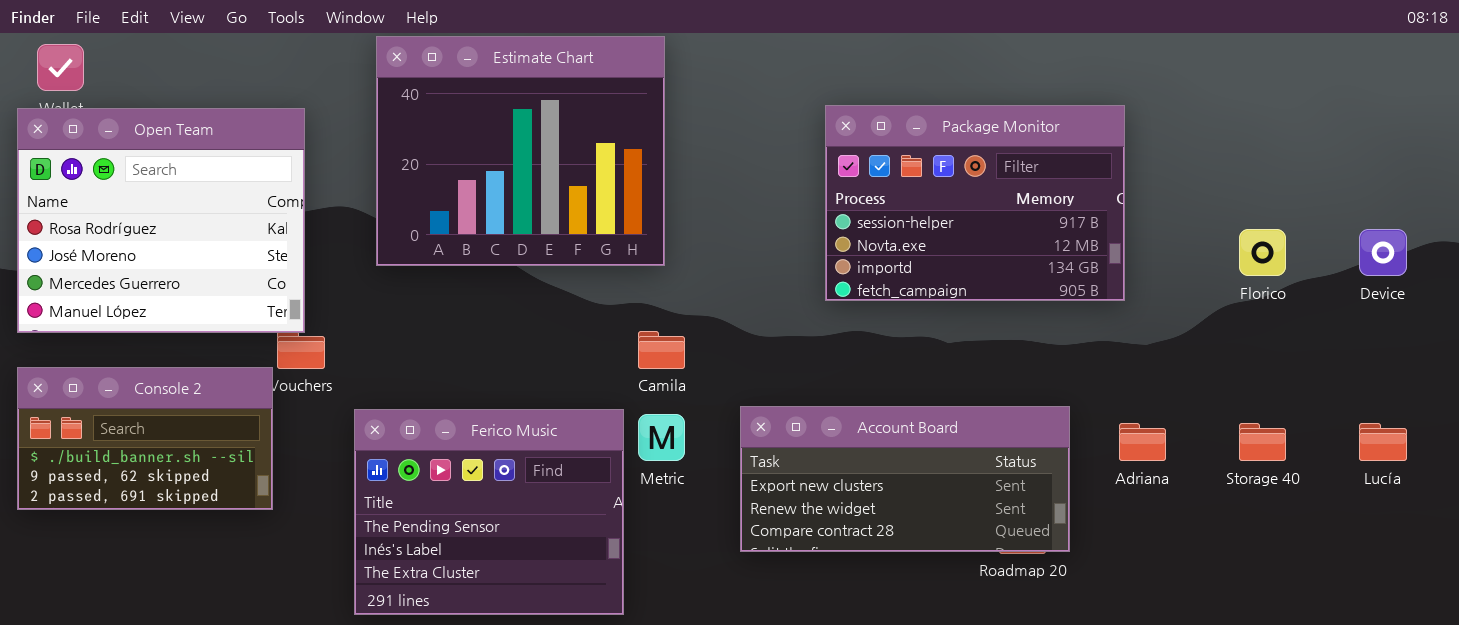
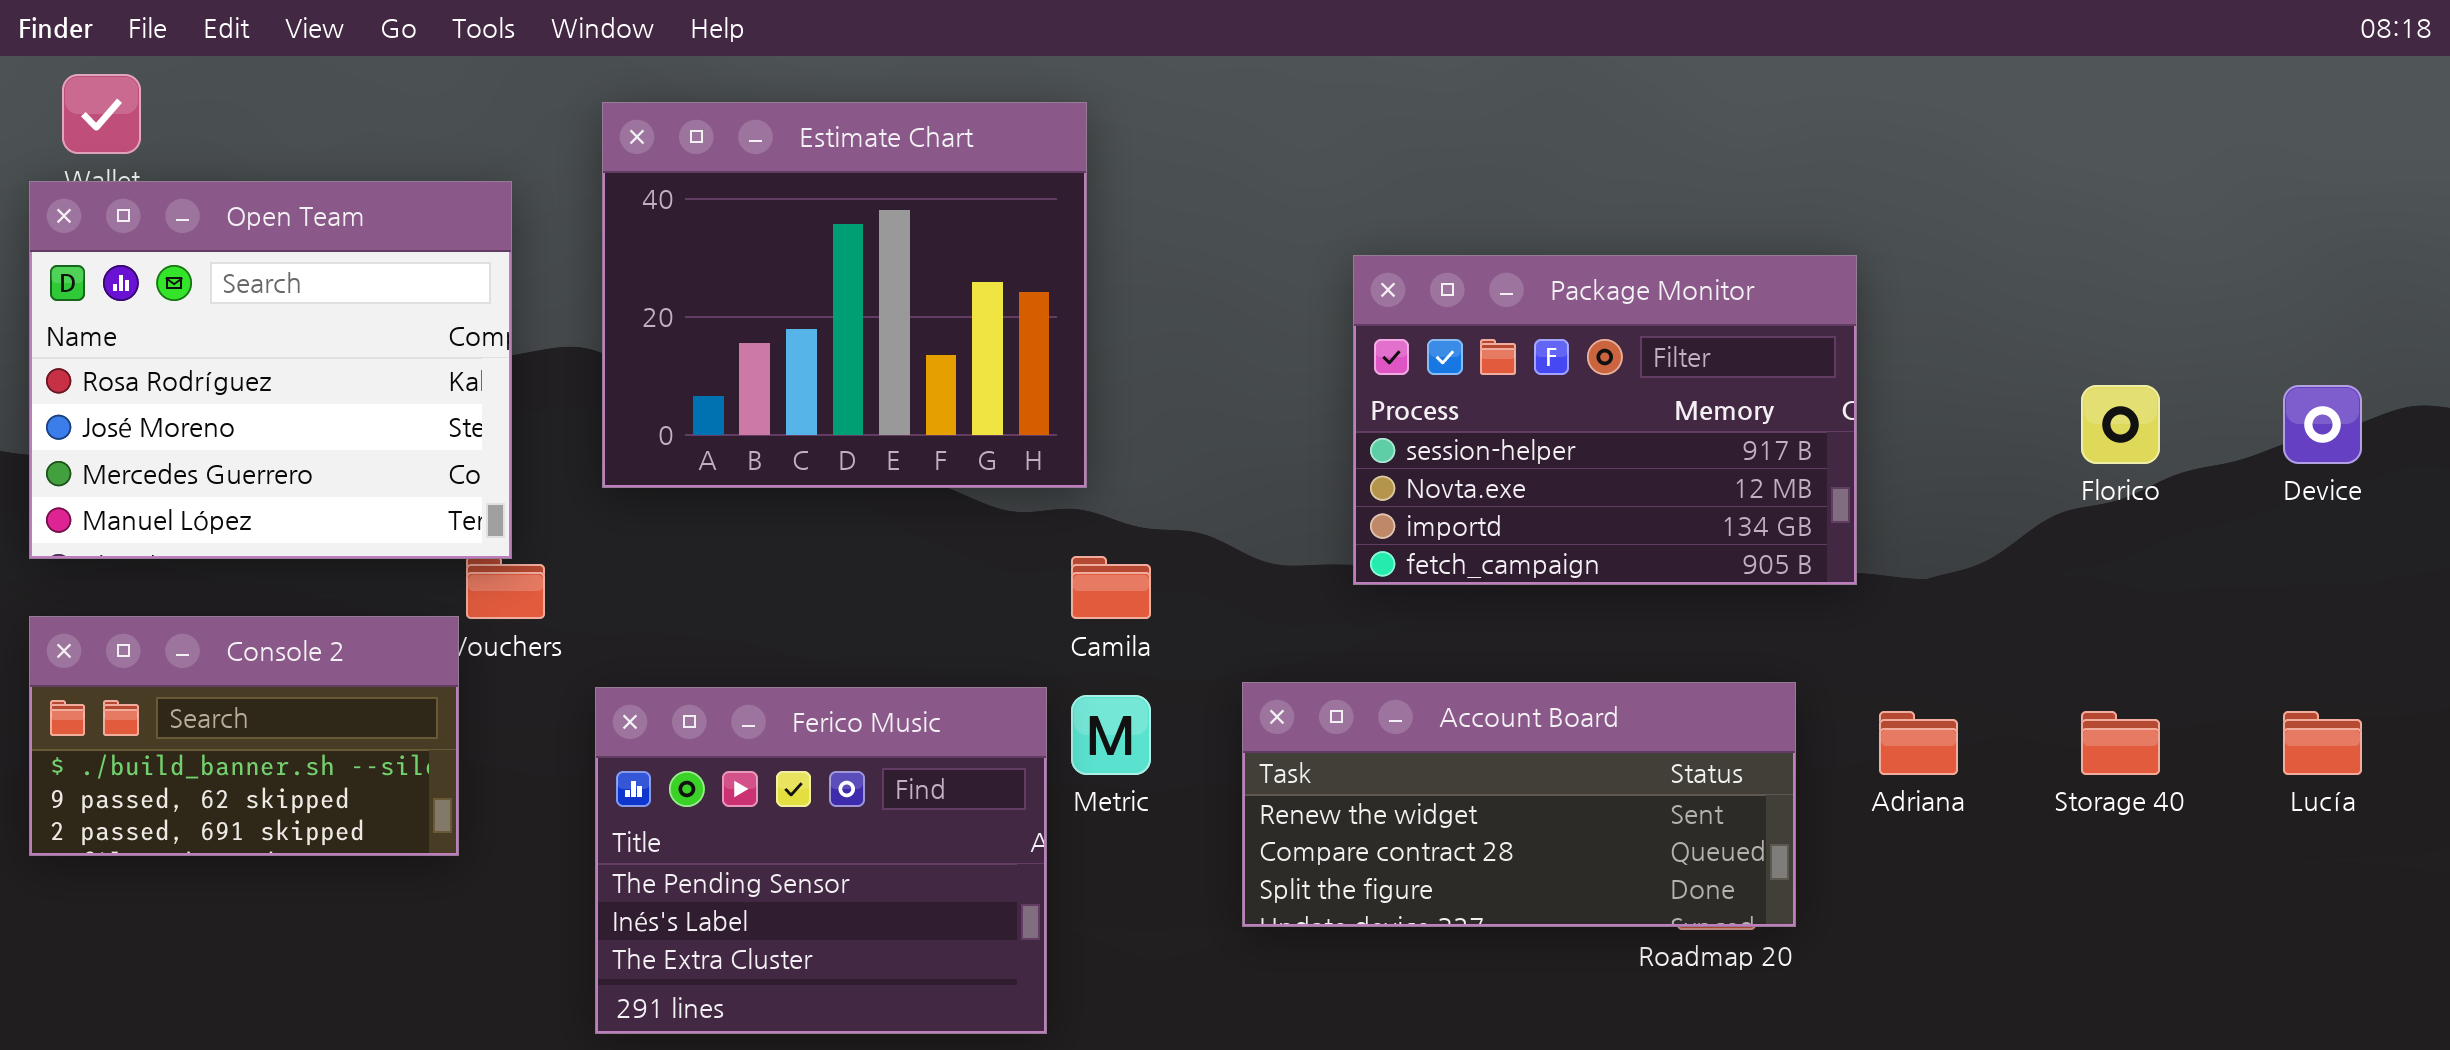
Estimate Chart: [376,36,665,266] -> [602,102,1087,488], moved
Package Monitor: [825,105,1125,301] -> [1353,255,1857,585], moved
Account Board: [740,406,1070,552] -> [1242,682,1796,927], scrolled down 1 row

